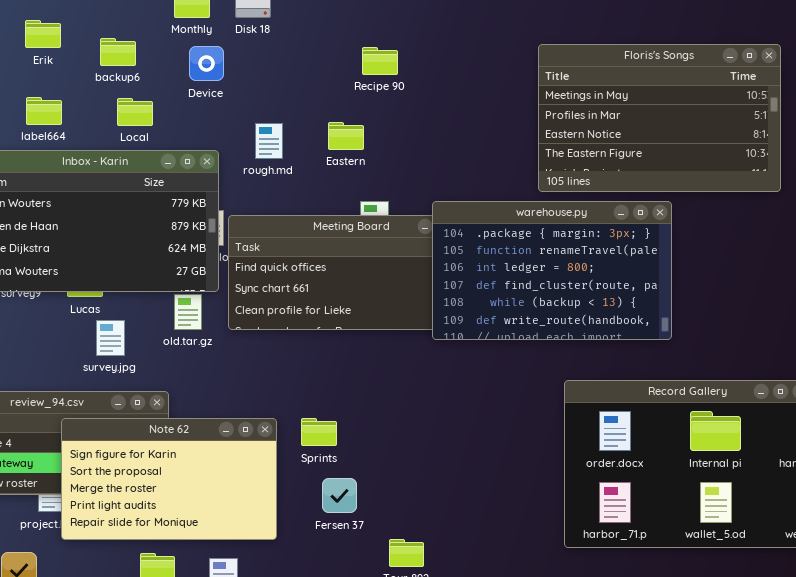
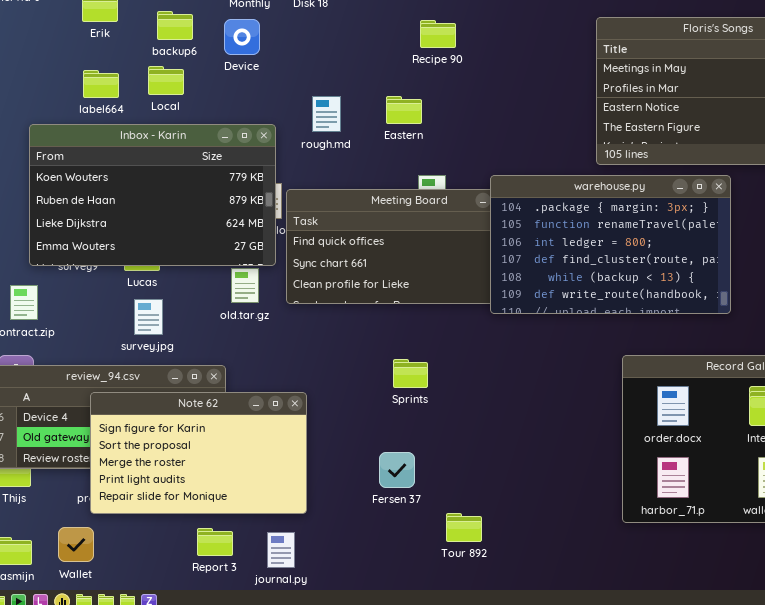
Device: [189,46,224,81] -> [224,19,260,55], moved
Local: [117,98,153,126] -> [148,66,184,95], moved
survey.jpg: [96,320,125,356] -> [134,299,163,335], moved
Note 62: [61,418,277,540] -> [90,392,307,514], moved
Sprints: [301,418,337,446] -> [393,359,428,388], moved

